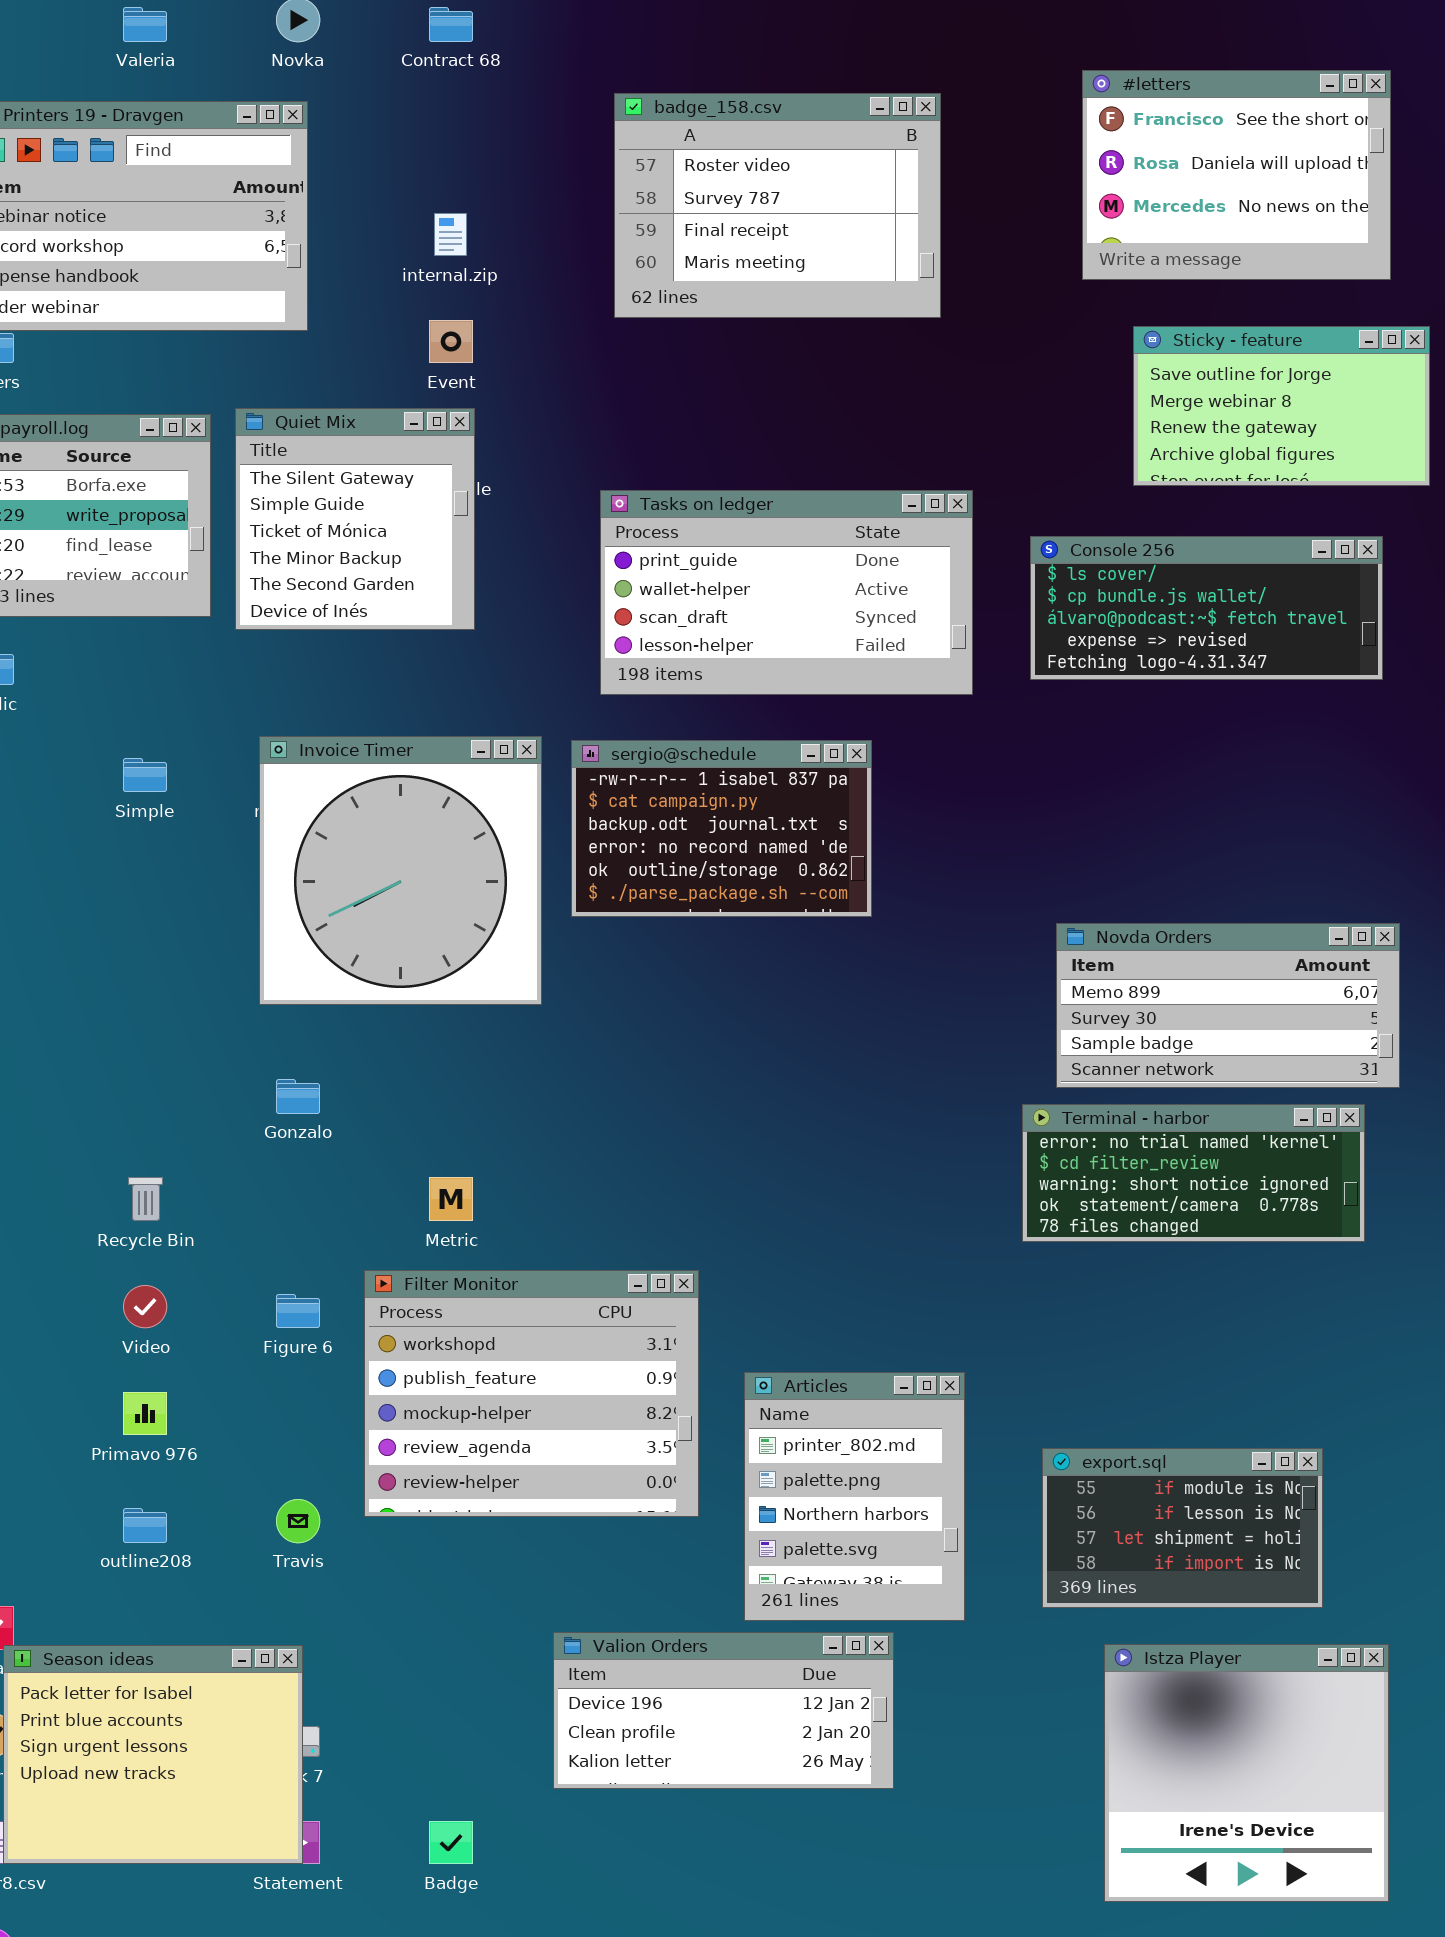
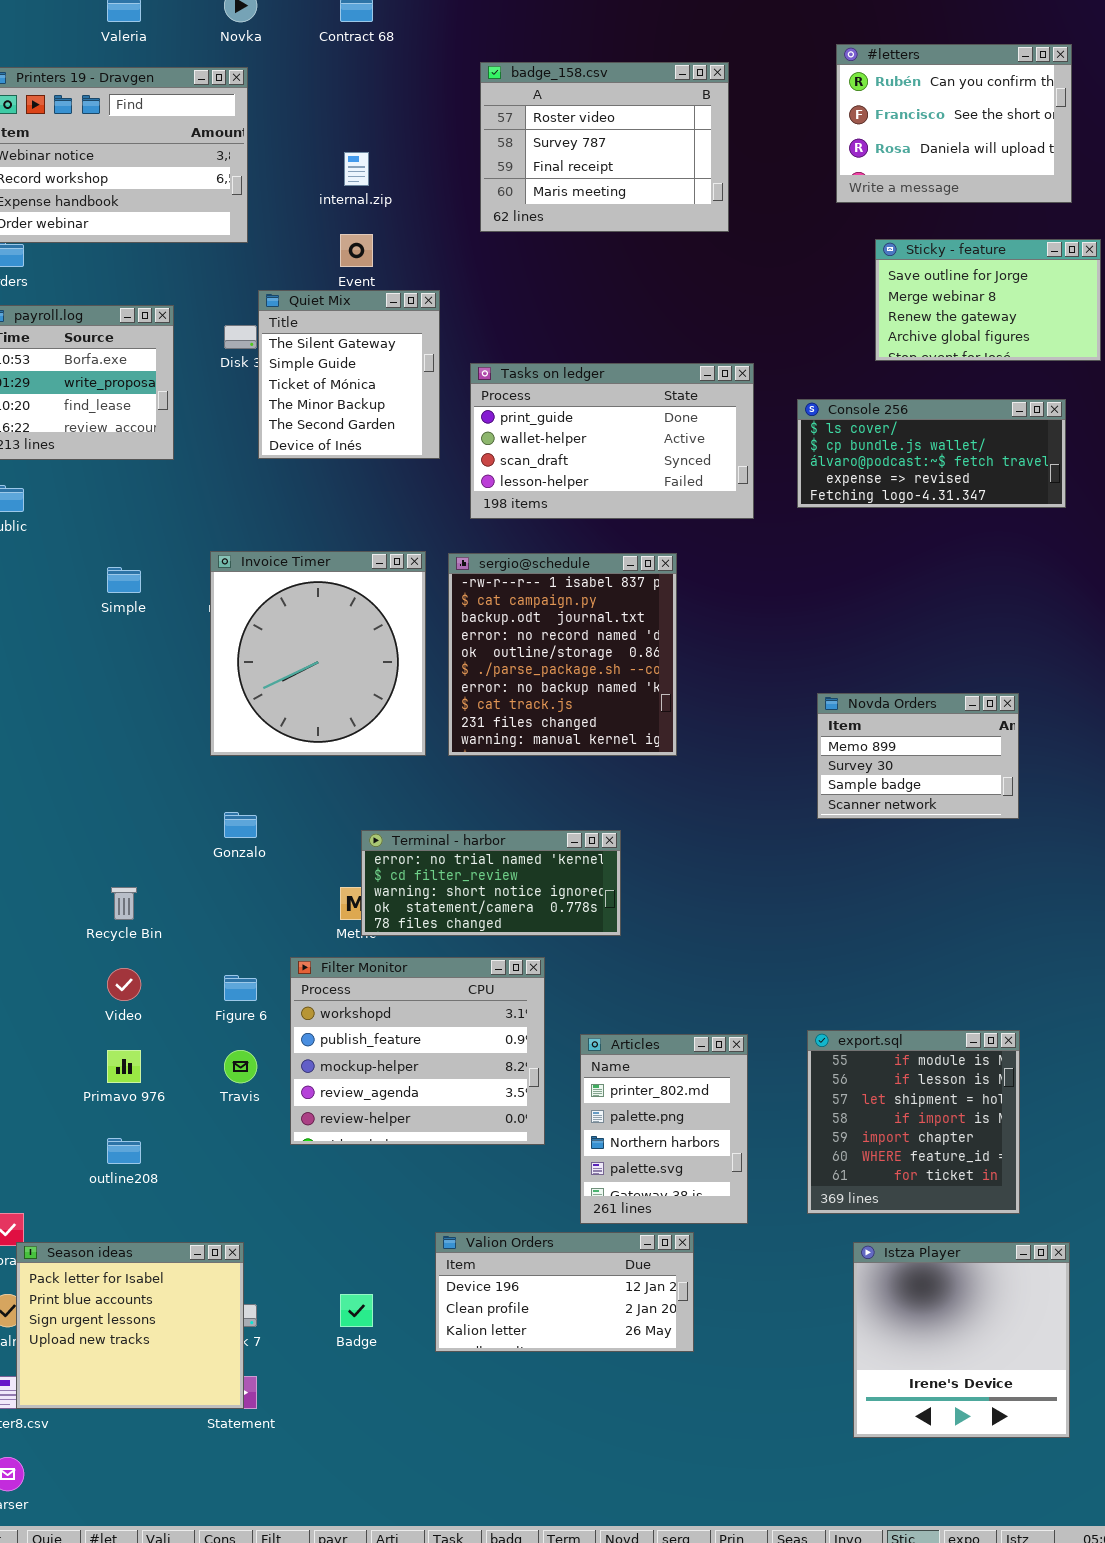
#letters: [1082,70,1391,280] -> [836,44,1072,203], scrolled up 1 row
Quiet Mix: [235,408,475,630] -> [258,290,440,459], moved
sergio@schedule: [571,740,872,917] -> [448,553,677,756], resized
Novda Orders: [1056,923,1400,1088] -> [817,693,1019,819], resized
Terminal - harbor: [1022,1104,1365,1242] -> [361,830,621,936], moved
export.sql: [1042,1448,1323,1608] -> [807,1030,1020,1214], resized
Travis: [276,1499,320,1543] -> [224,1050,257,1083], moved
Badge: [429,1821,473,1864] -> [340,1294,373,1327], moved

